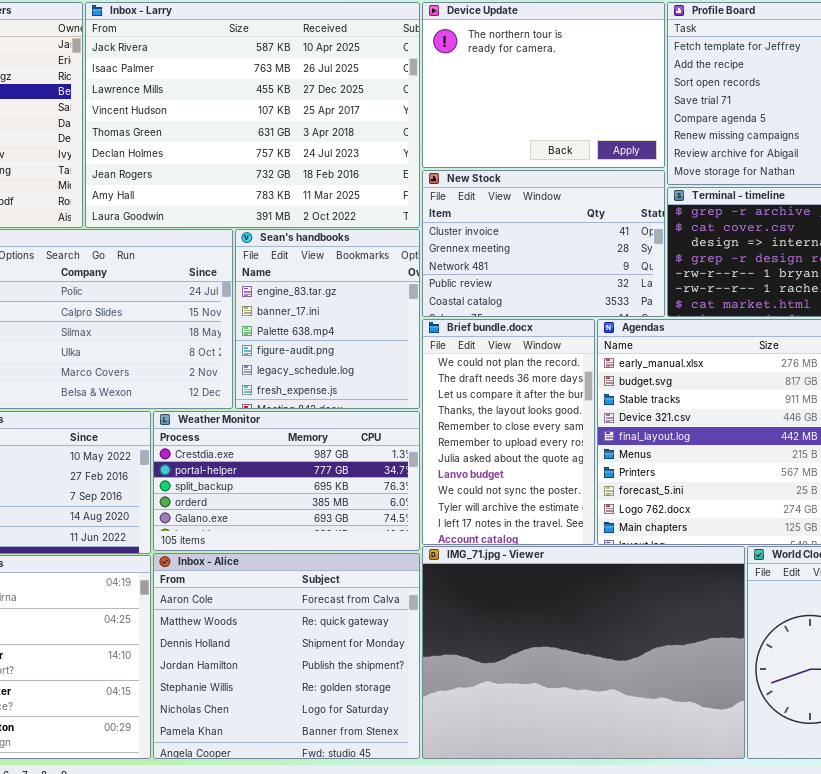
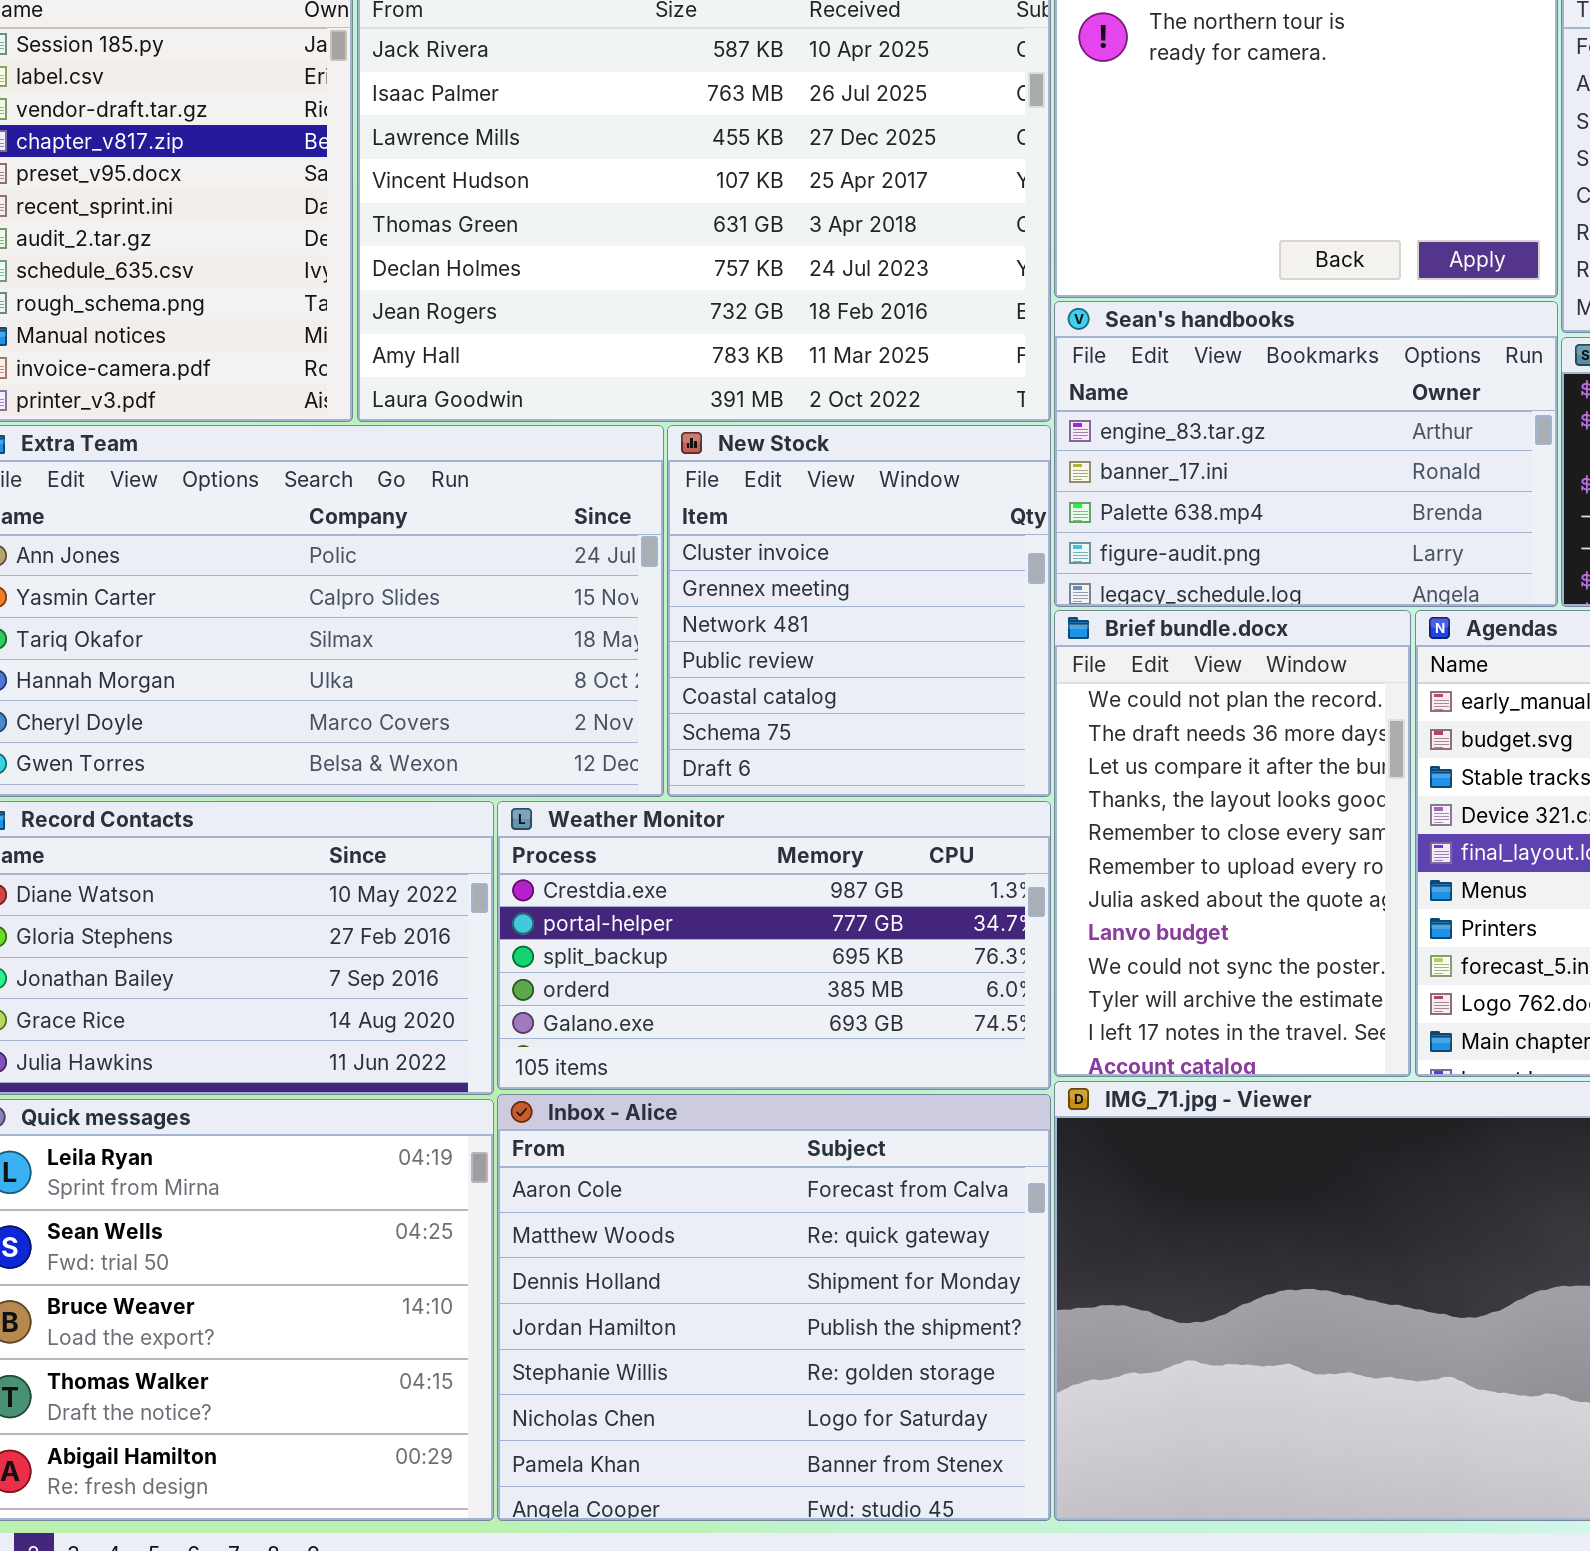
New Stock: [422,170,665,317] -> [667,425,1051,797], moved, resized
Sean's handbooks: [235,229,420,409] -> [1054,301,1558,607], moved, resized

